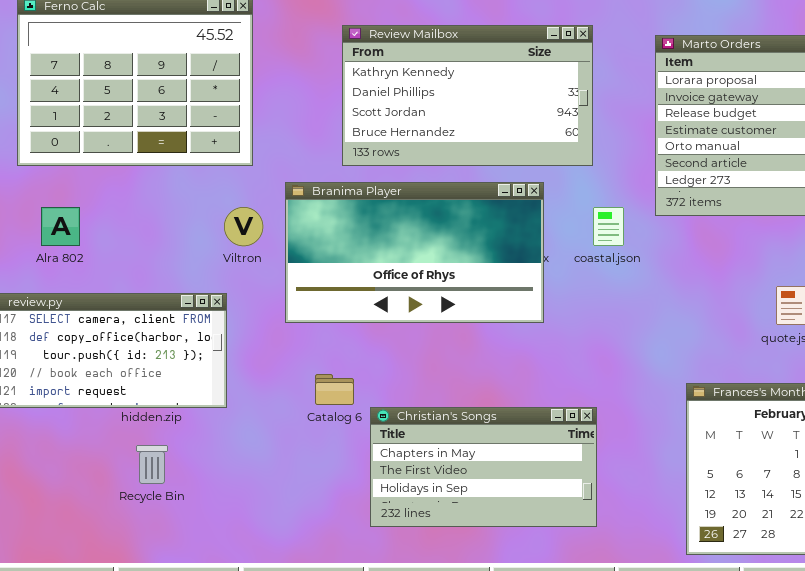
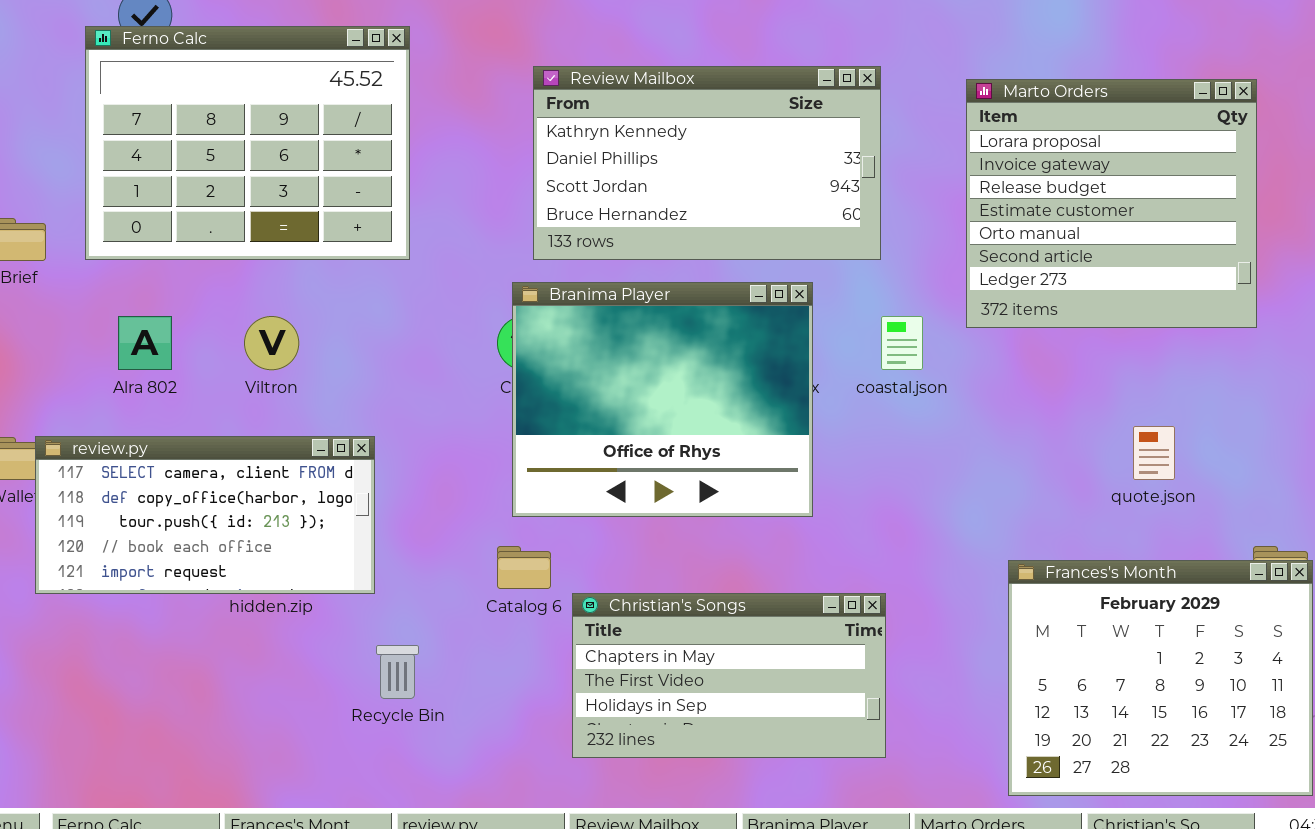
Branima Player: [285,182,544,323] -> [512,282,813,517], resized
Viltron: [224,207,263,246] -> [244,316,299,370], moved
Recycle Bin: [136,445,168,484] -> [376,645,419,699], moved

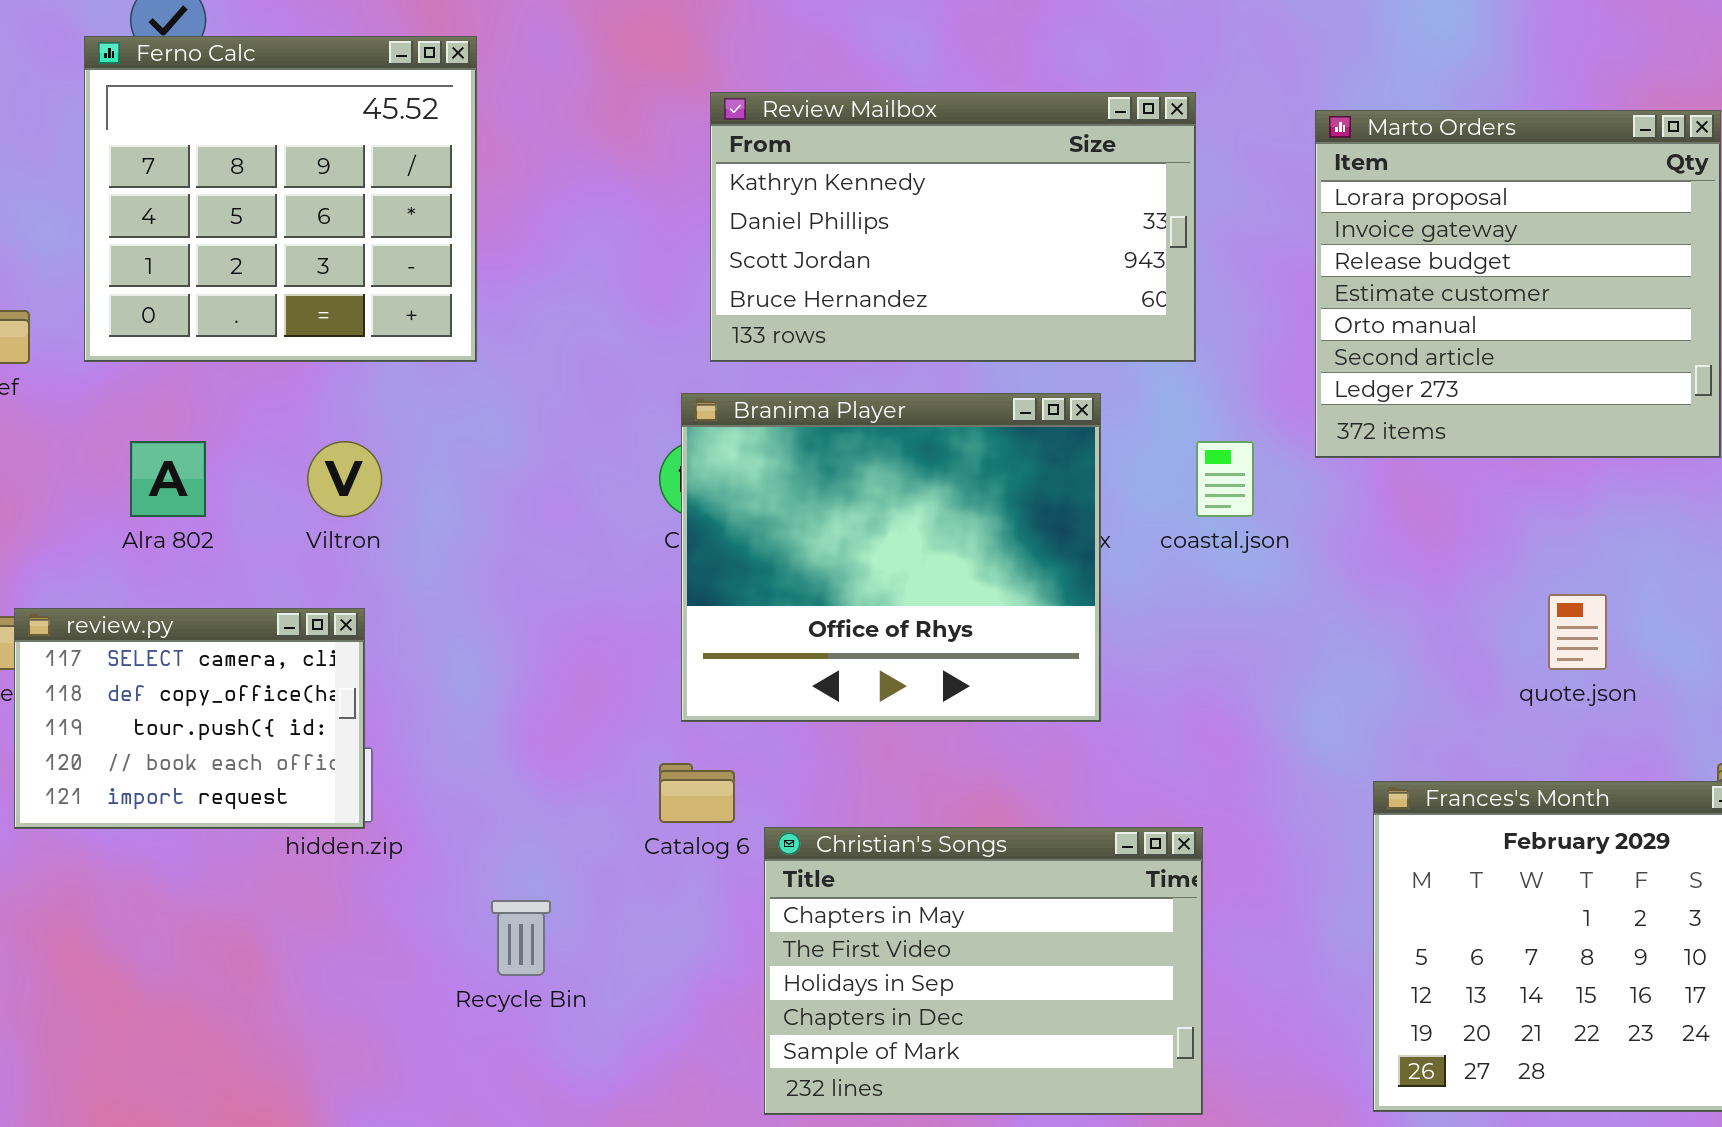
Ferno Calc: [85,26,410,260] -> [84,36,477,362], resized
review.py: [35,436,375,594] -> [14,608,365,829], resized
Christian's Songs: [572,593,886,758] -> [764,827,1203,1115], resized

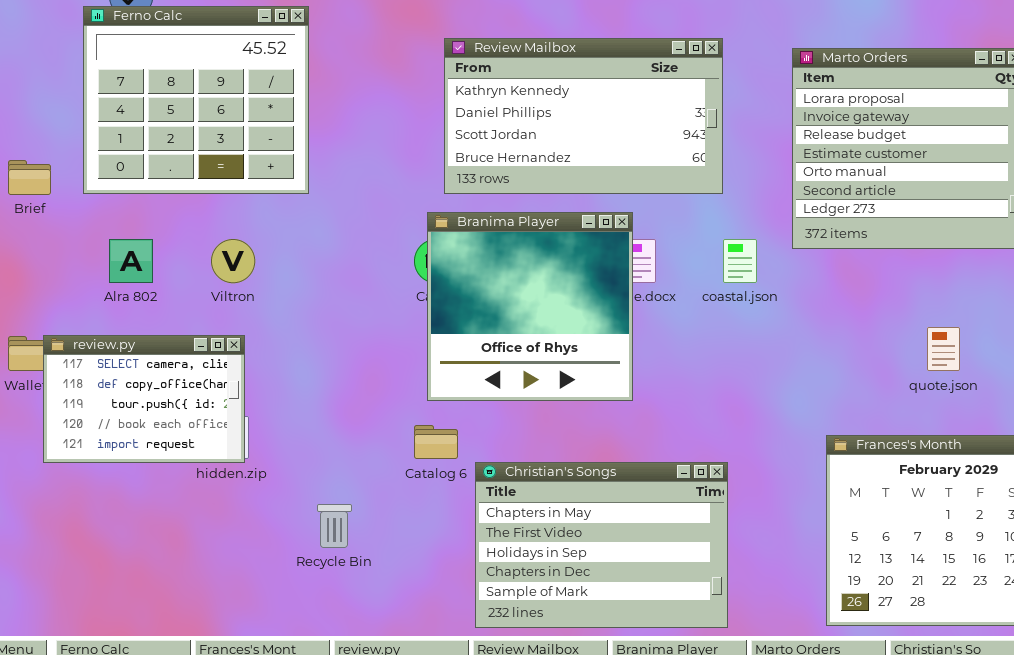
Branima Player: [681,393,1101,722] -> [427,212,633,401], resized

